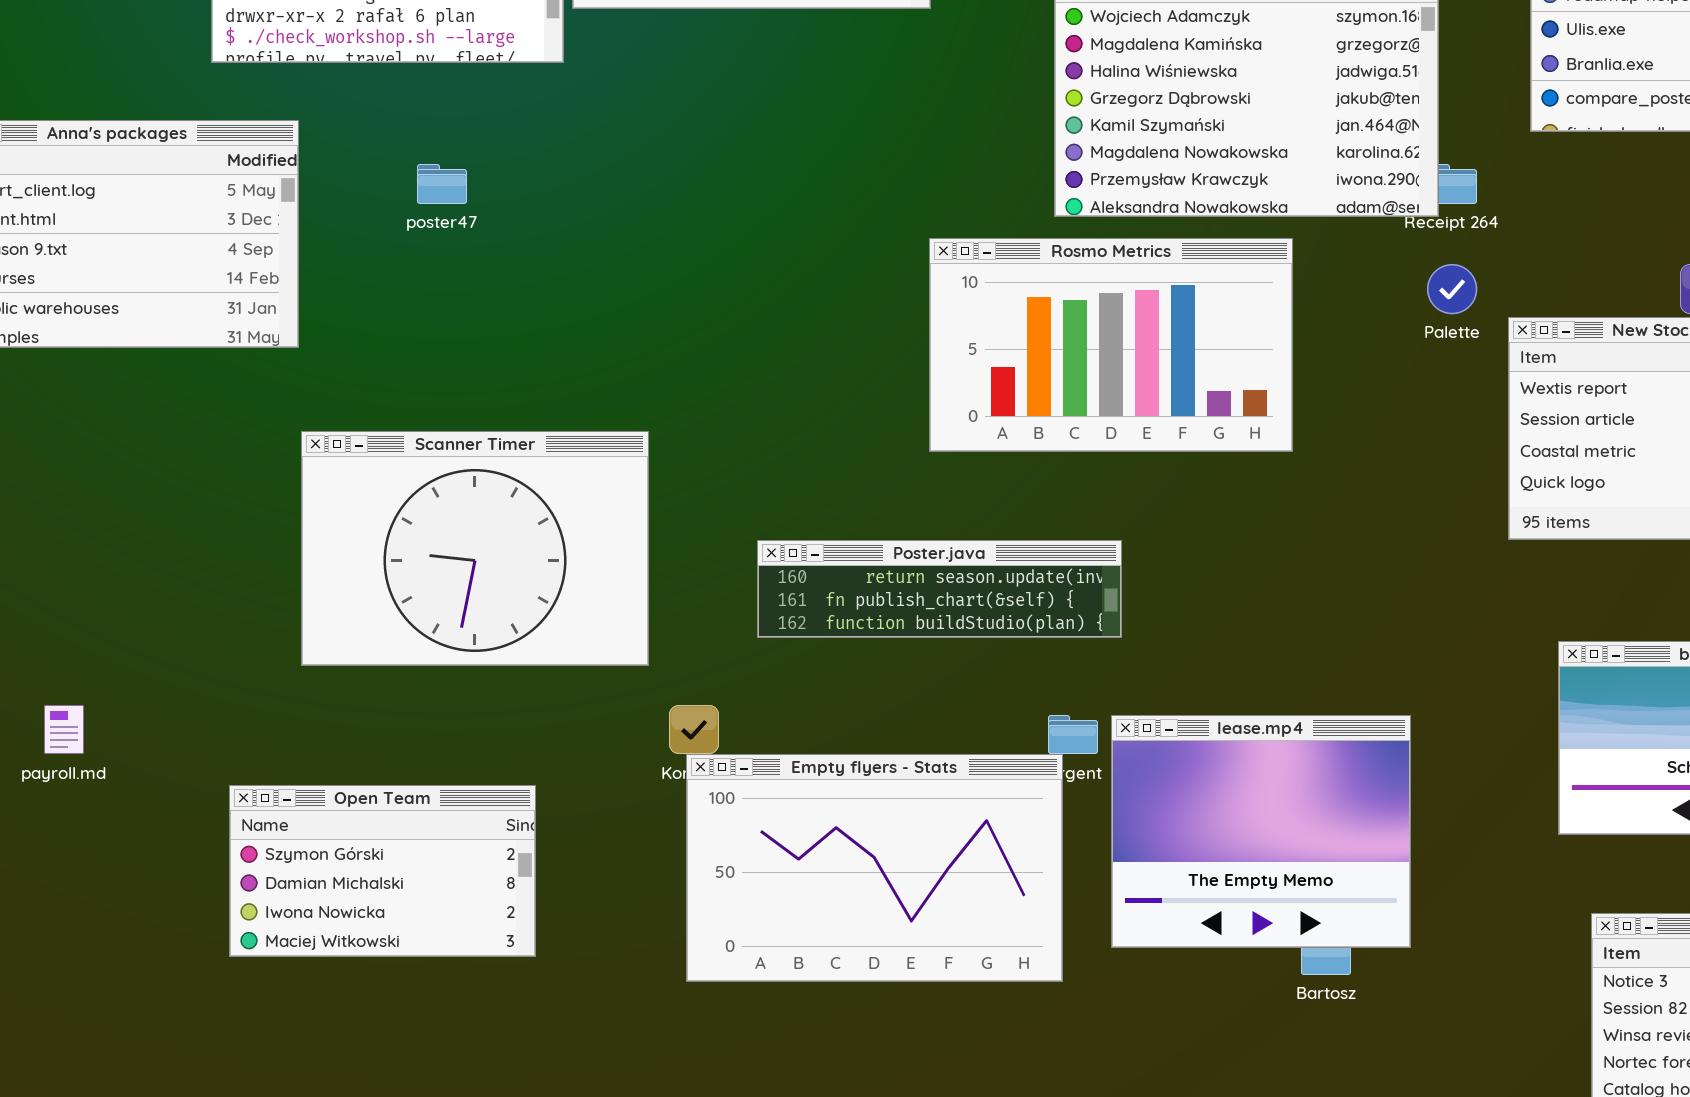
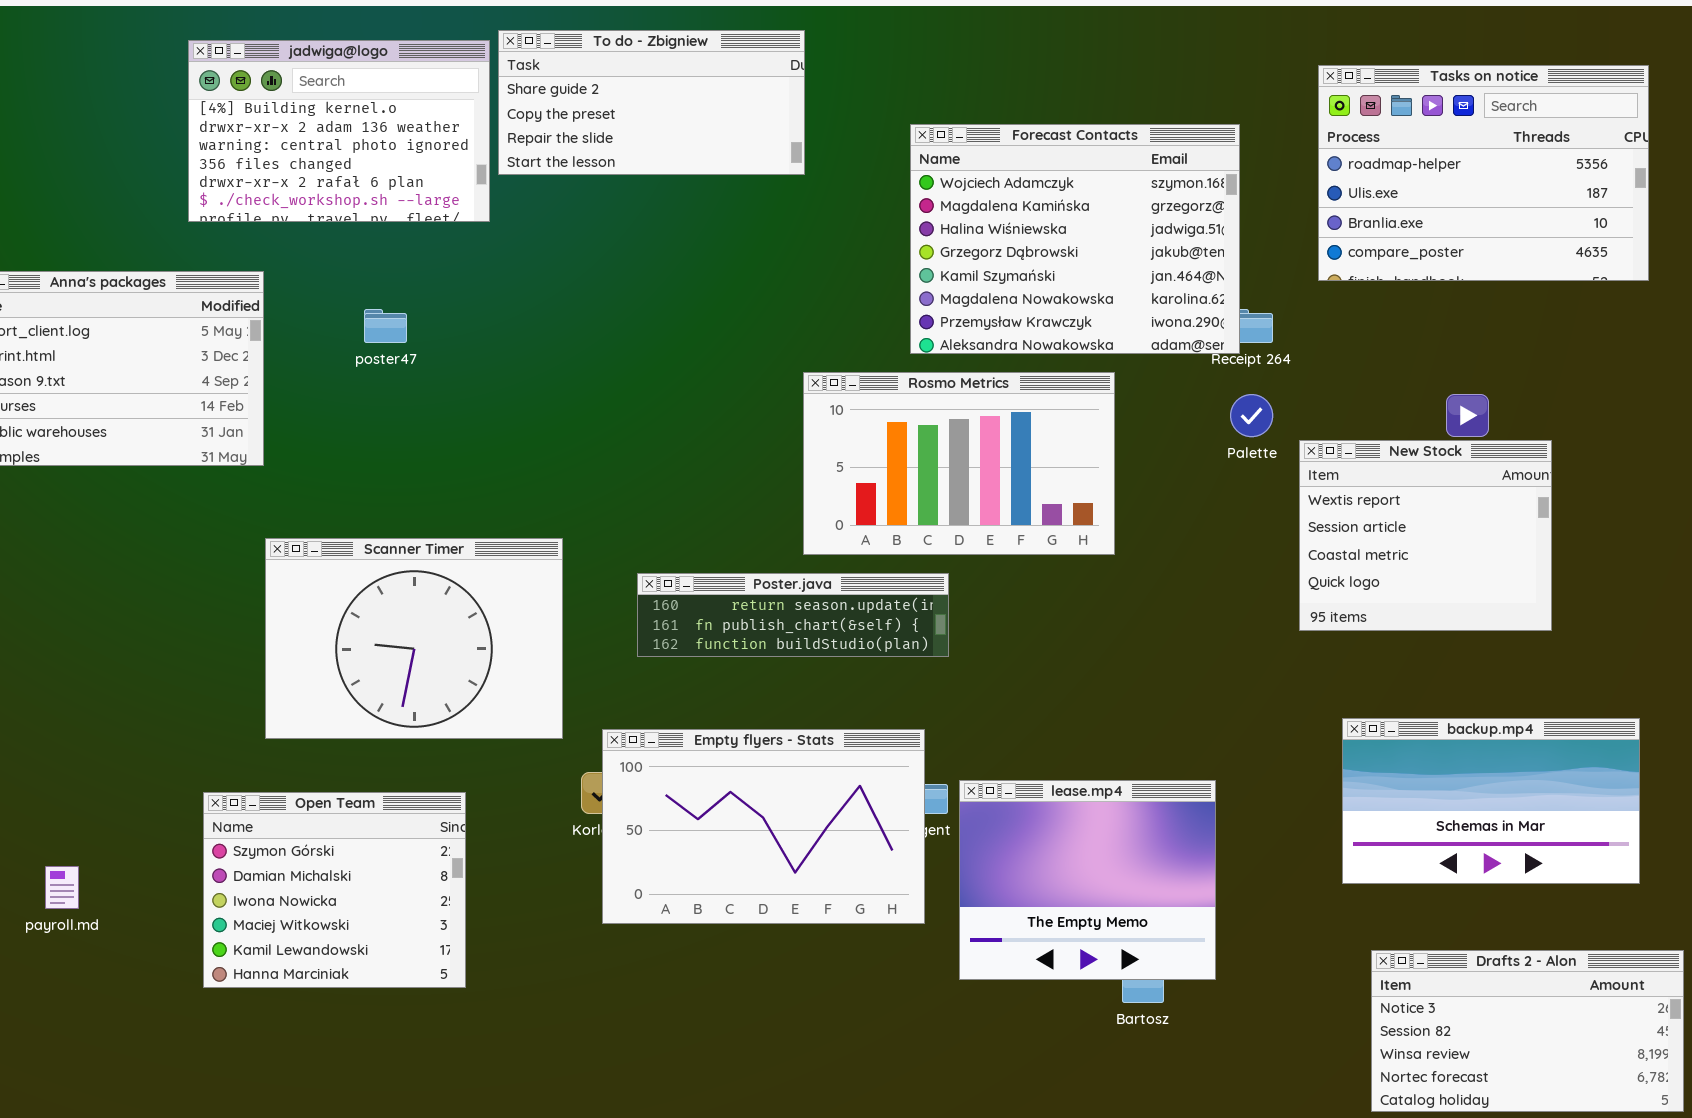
Poster.java: [757,540,1122,638] -> [637,573,949,657], moved
payroll.md: [44,705,84,754] -> [45,866,79,909], moved
Empty flyers - Stats: [686,754,1063,982] -> [602,729,925,924], moved
Open Team: [229,785,536,957] -> [203,792,466,988], resized

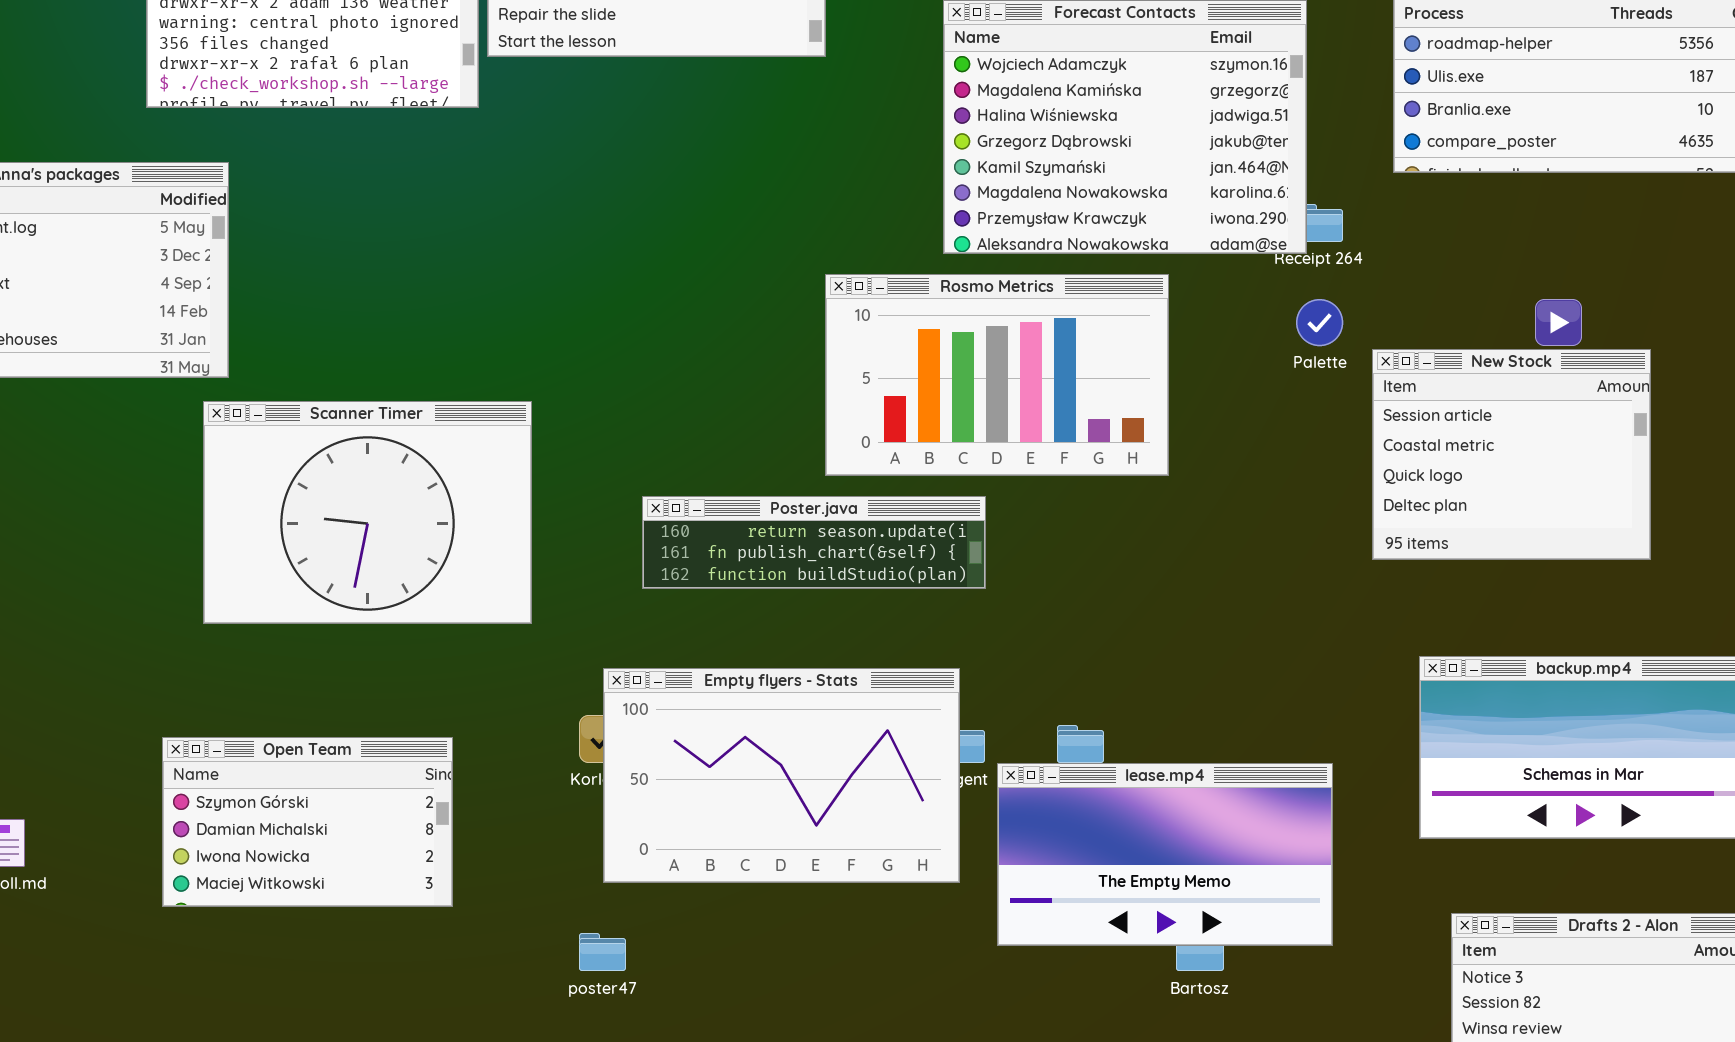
poster47: [364,309,407,343] -> [579,933,626,971], moved
New Stock: [1299,440,1552,631] -> [1372,349,1651,560], scrolled down 1 row
Scanner Timer: [265,538,563,739] -> [203,401,532,624], moved
lease.mp4: [959,780,1216,980] -> [997,763,1333,946], resized
Open Team: [203,792,466,988] -> [162,737,453,907], resized

